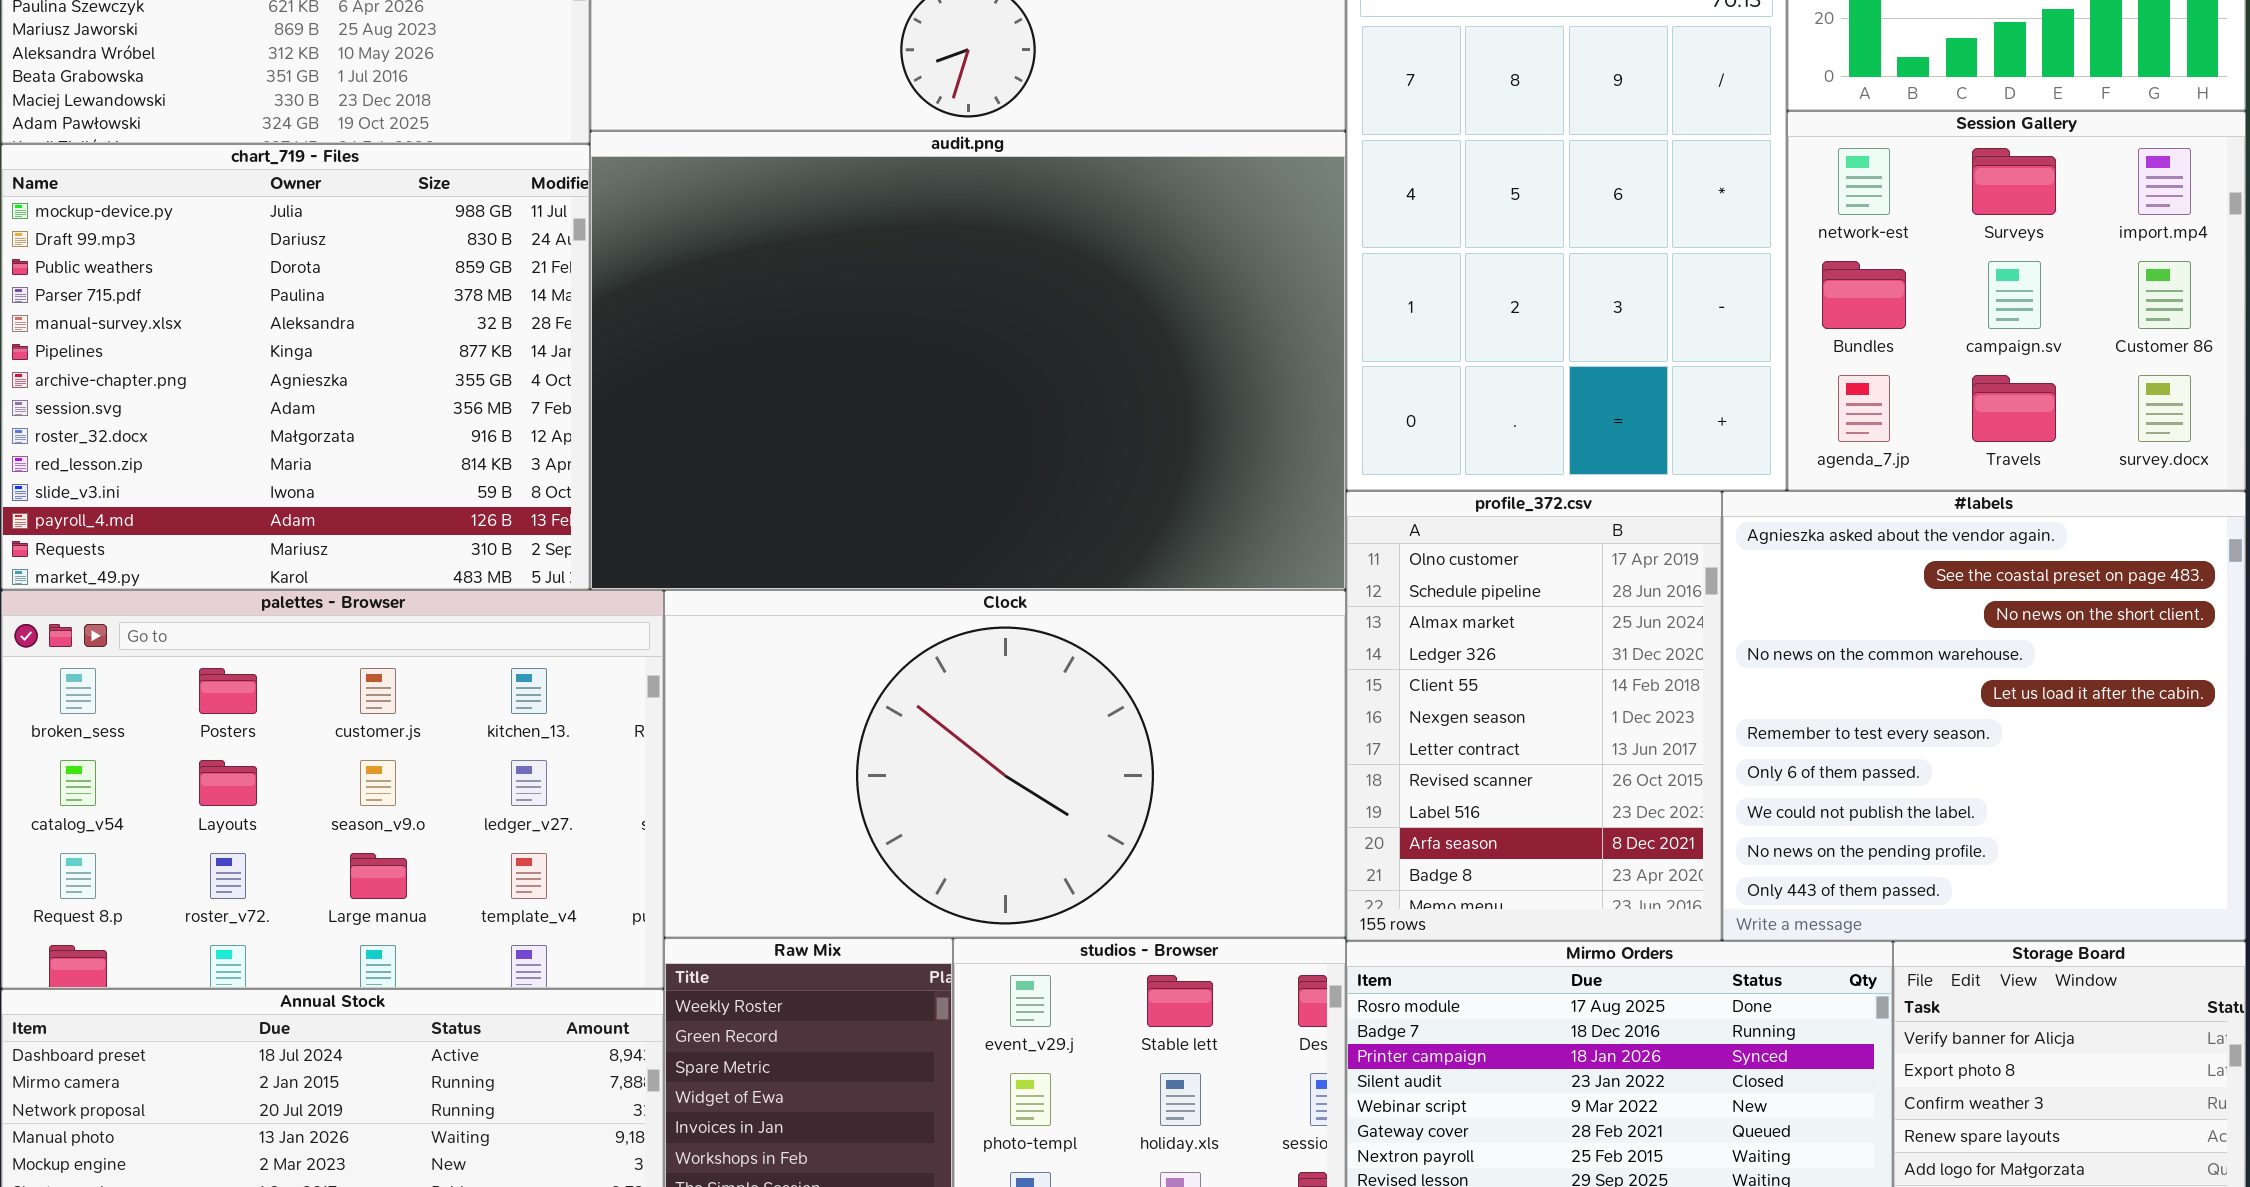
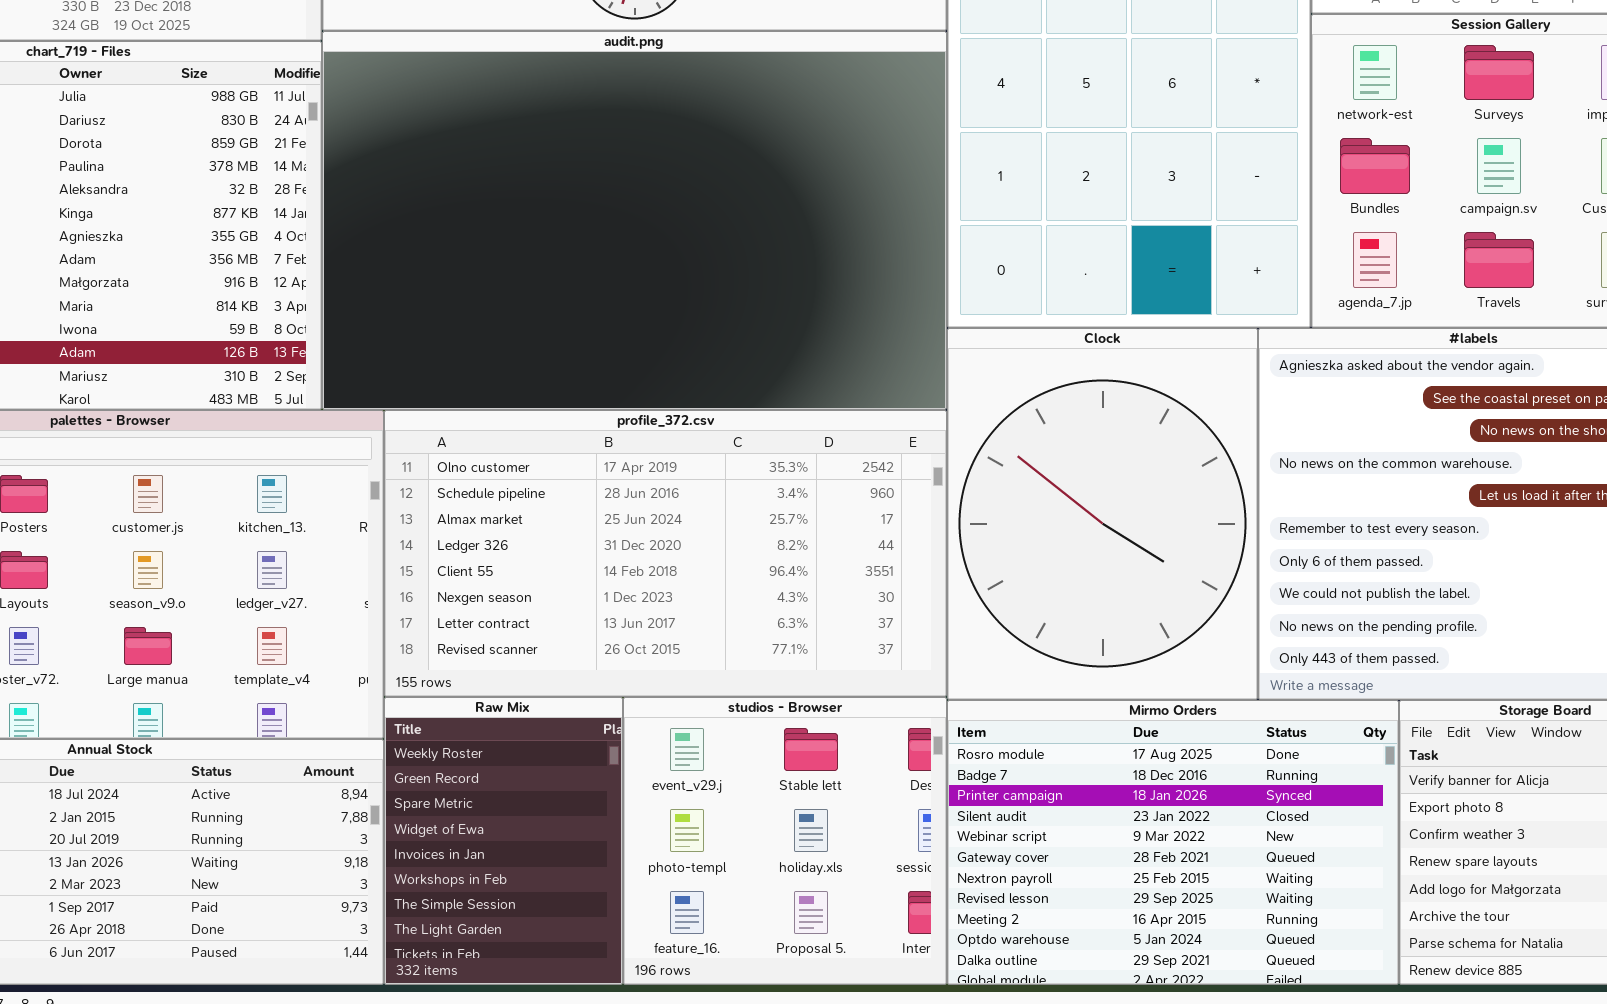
profile_372.csv: [1346,491,1722,941] -> [384,410,947,697], moved, resized
Clock: [664,590,1346,938] -> [947,328,1258,700], moved, resized

